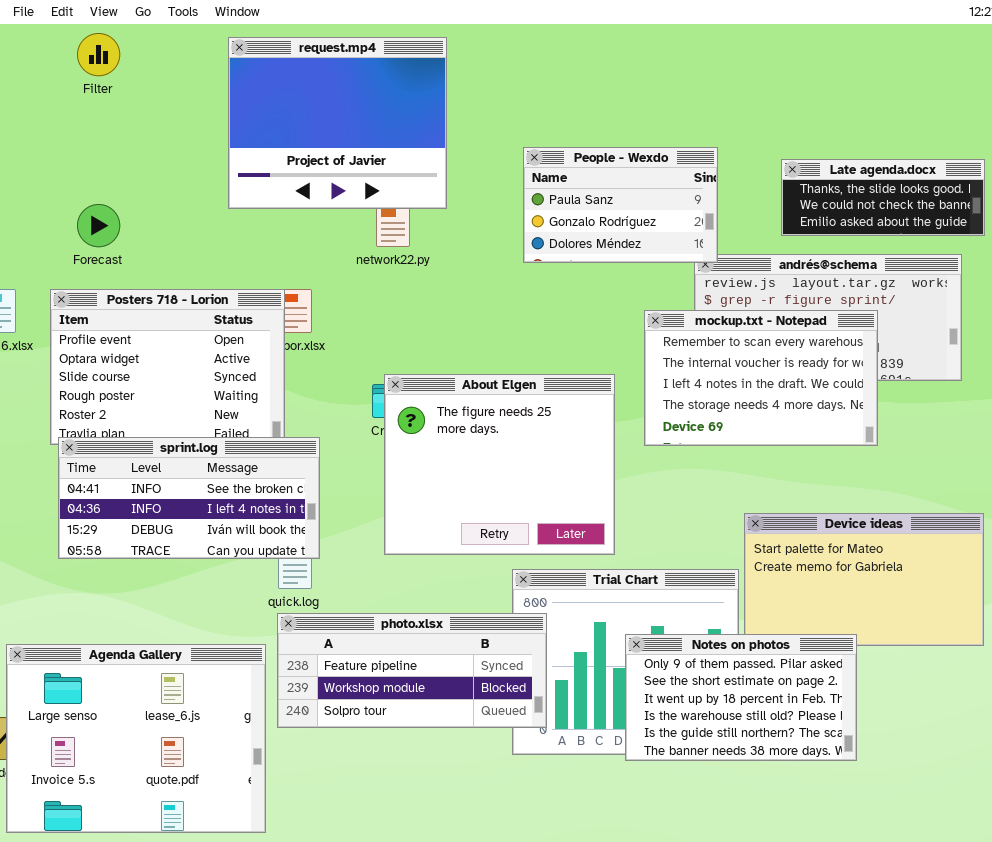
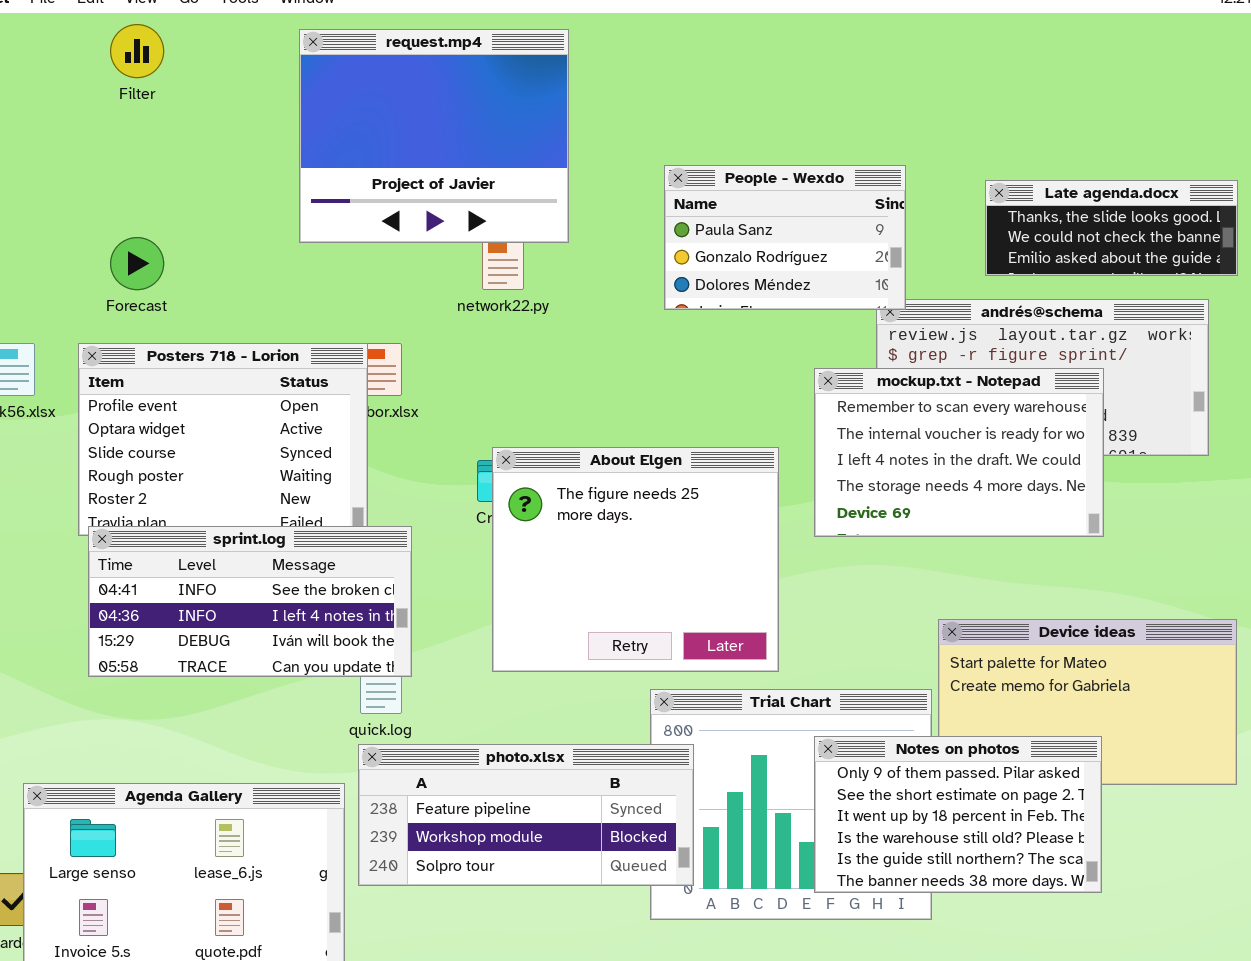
Notes on photos: [625,634,857,761] -> [814,736,1102,893], moved

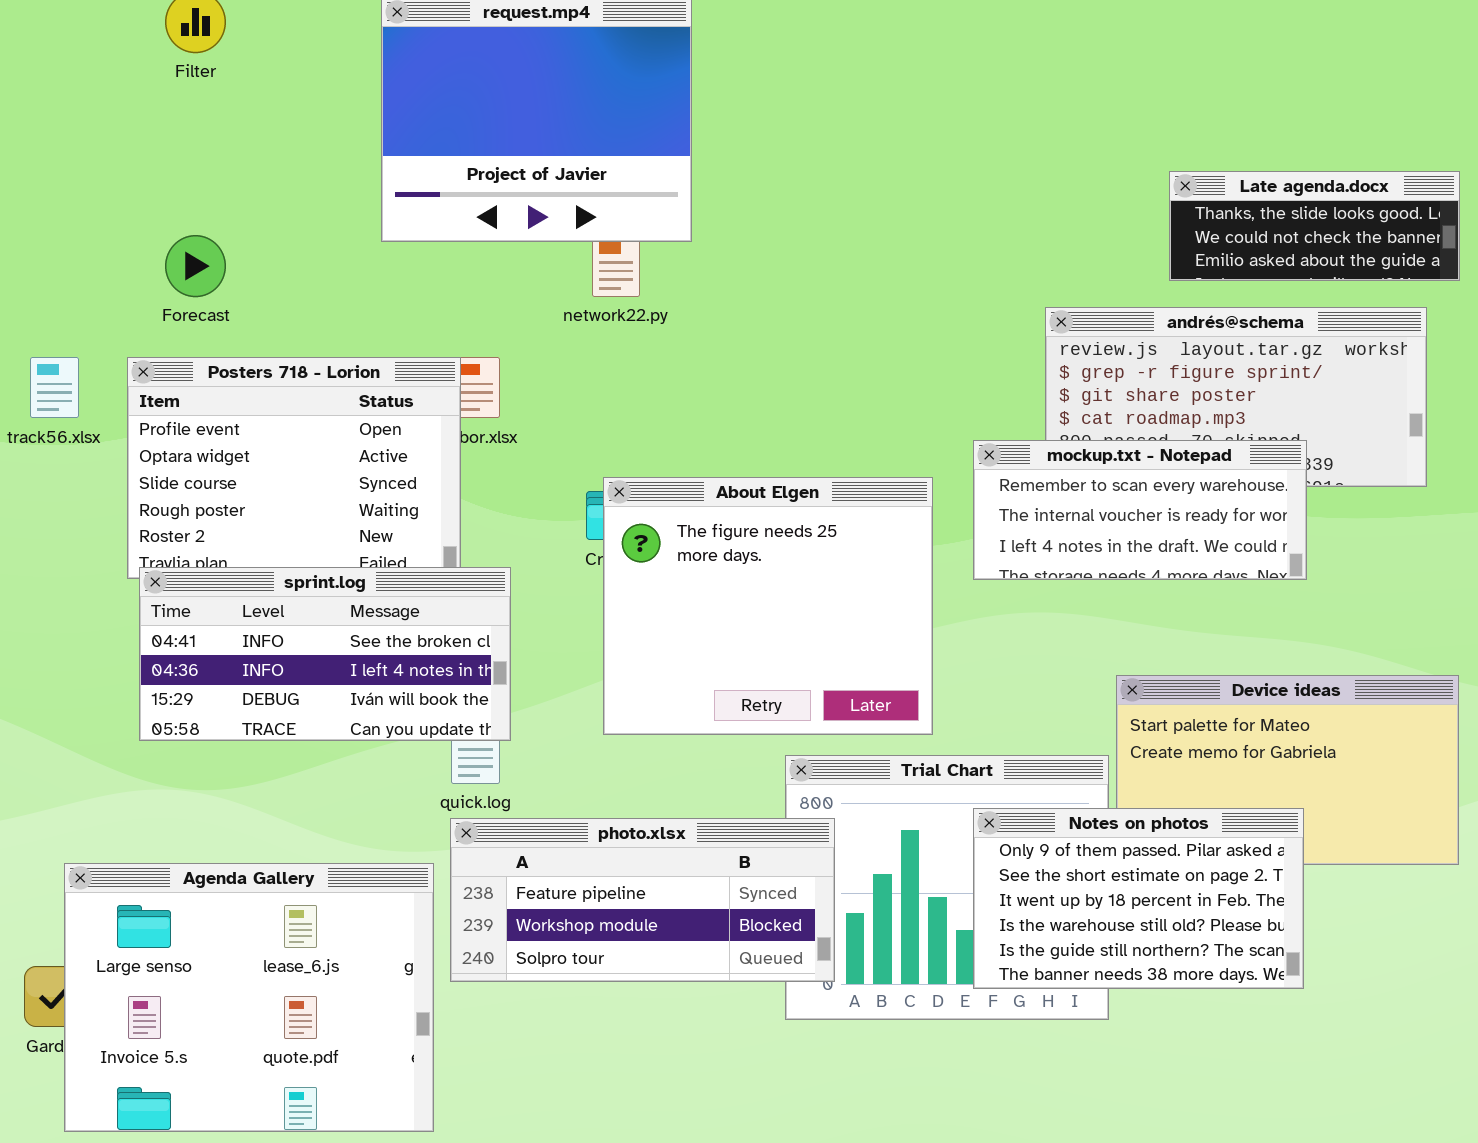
People - Wexdo: [664,165,906,310] -> none, closed
mockup.txt - Notepad: [814,368,1104,537] -> [973,440,1307,580], resized

